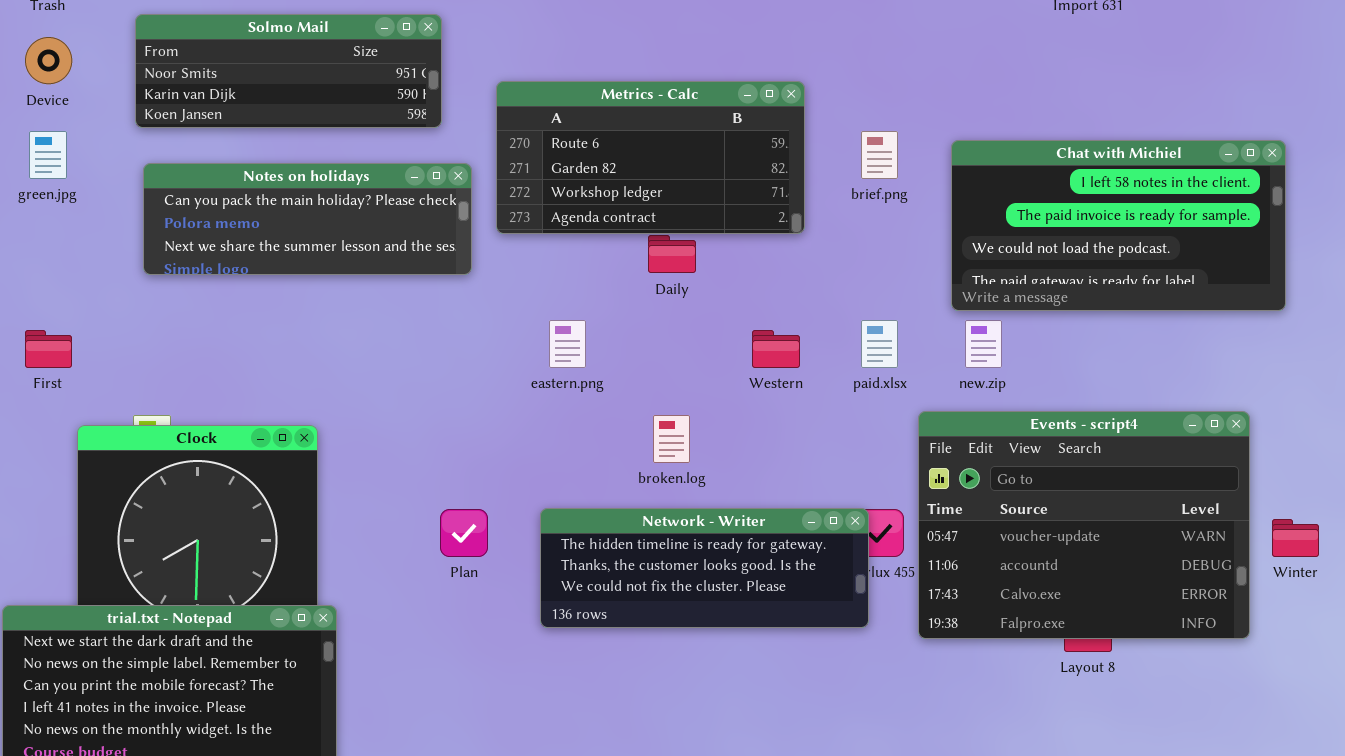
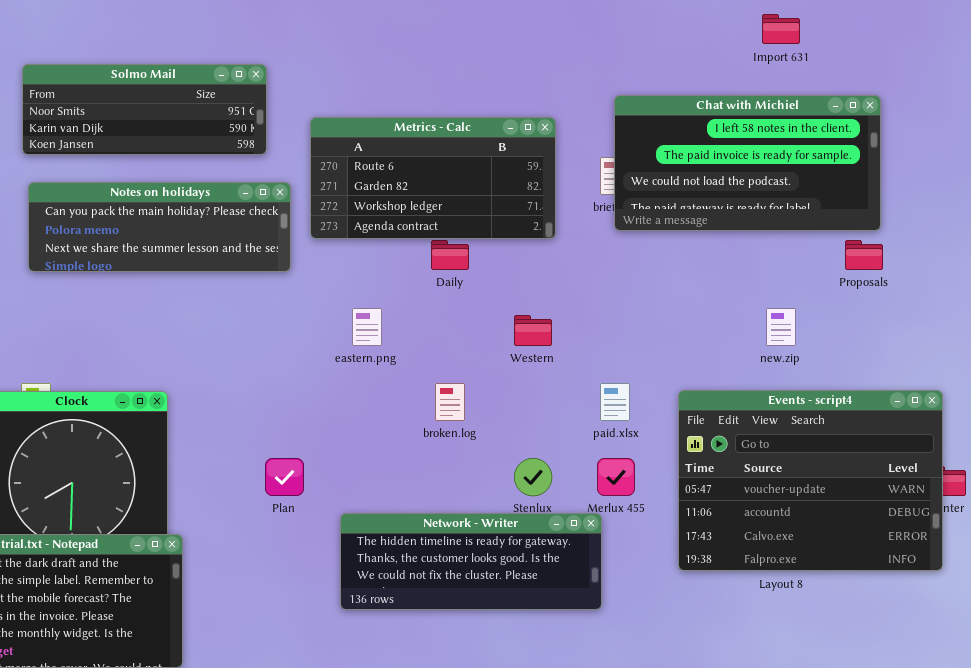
Chat with Michiel: [951,140,1286,311] -> [614,95,881,231], moved
paid.xlsx: [861,320,898,368] -> [600,383,630,421], moved
new.zip: [965,320,1002,368] -> [766,308,796,346], moved
Events - script4: [918,411,1250,639] -> [678,390,943,571], moved
Network - Writer: [540,508,869,628] -> [340,513,602,610], moved

